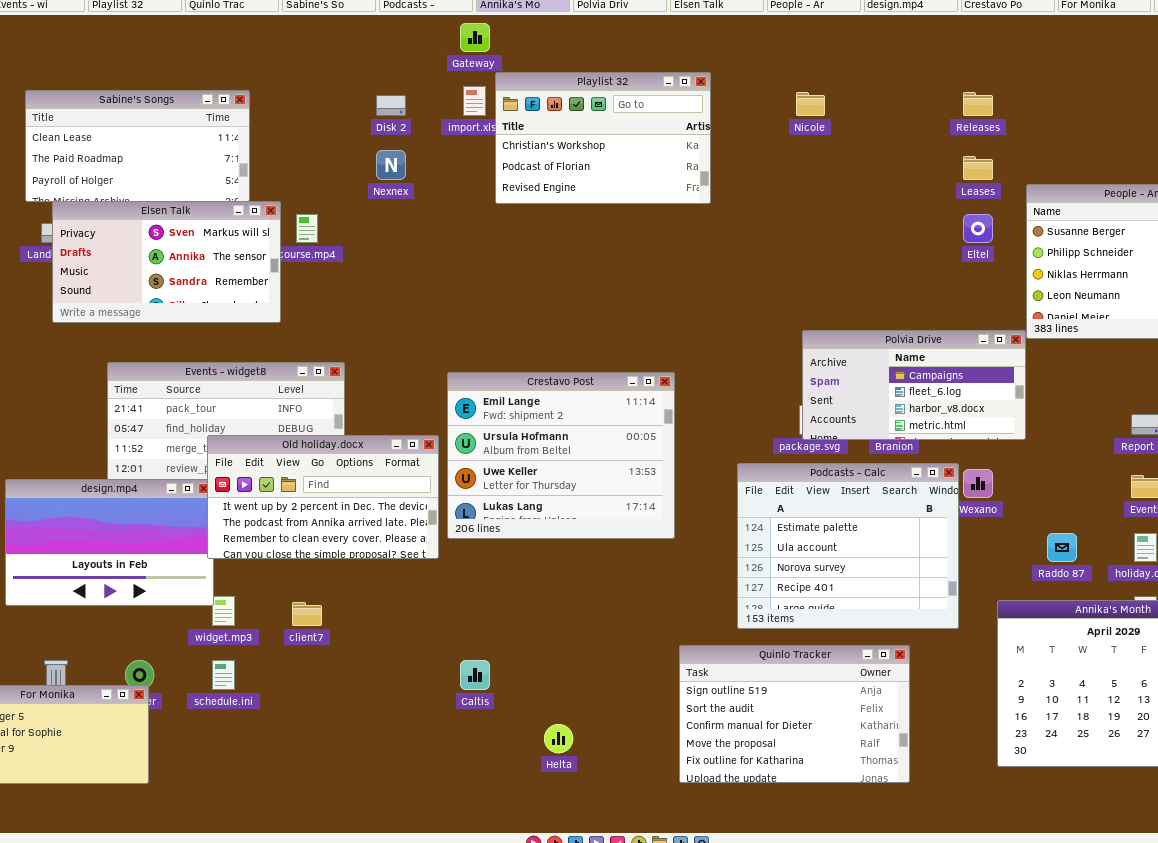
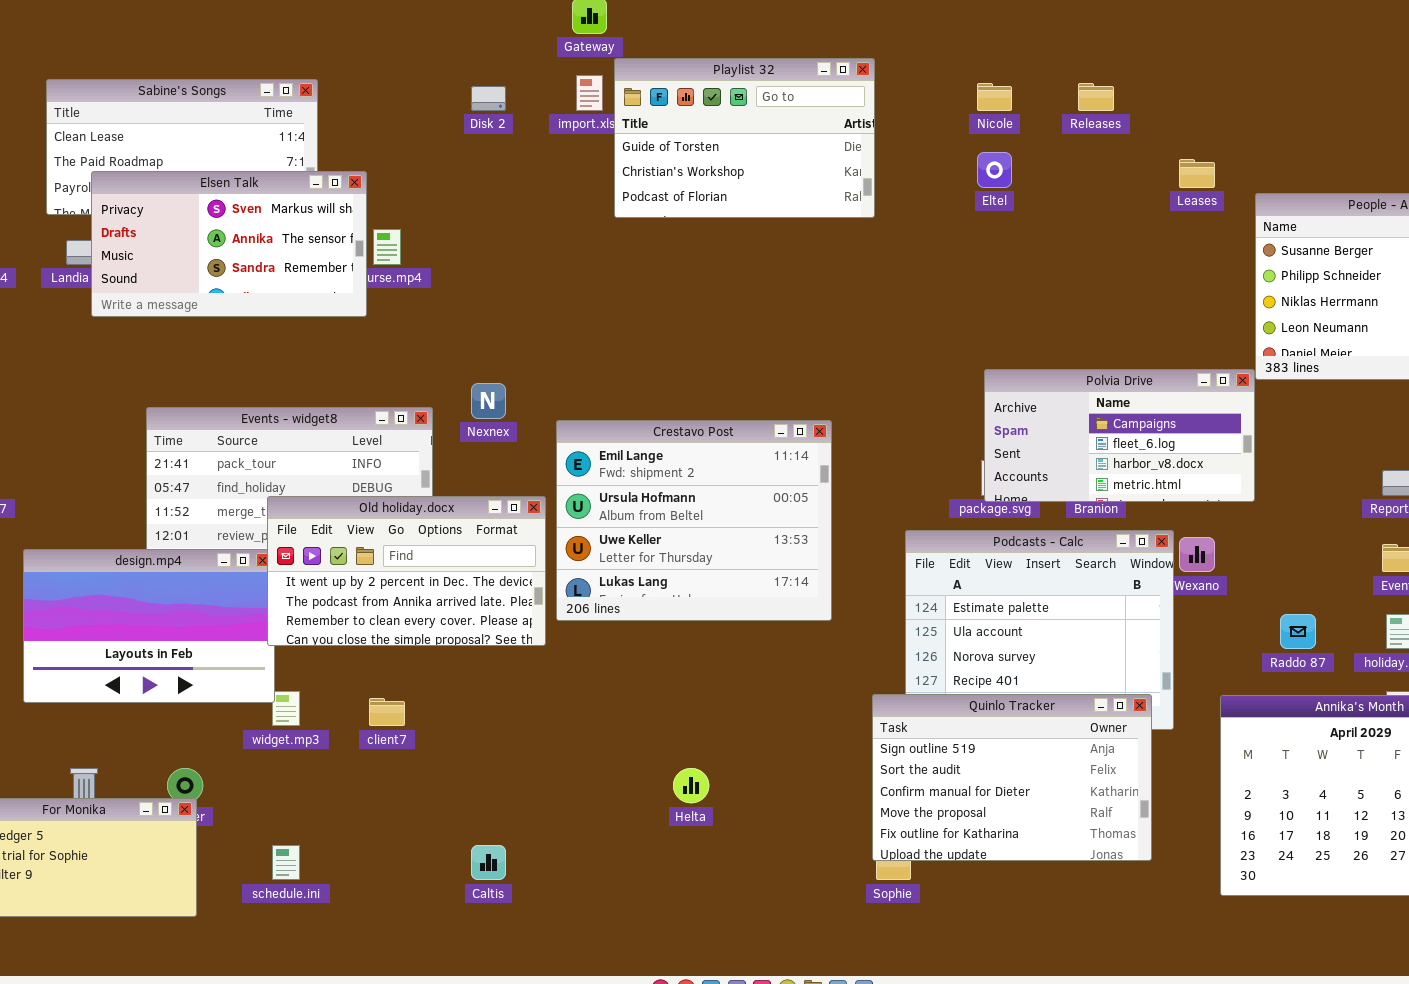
Playlist 32: [495,72,711,204] -> [614,58,875,218], scrolled up 1 row
Releases: [963,92,993,116] -> [1078,83,1114,111], moved
Nexnex: [376,150,406,180] -> [471,383,506,419], moved
Elsen Talk: [52,201,281,323] -> [91,171,367,317], moved
Eltel: [963,214,993,243] -> [977,152,1012,188], moved
Quinlo Tracker: [679,645,910,783] -> [872,694,1152,861], moved
schedule.ini: [212,660,235,690] -> [272,845,300,880], moved
Caltis: [460,660,490,690] -> [471,845,506,880], moved
Helta: [544,724,573,753] -> [673,768,709,803], moved

